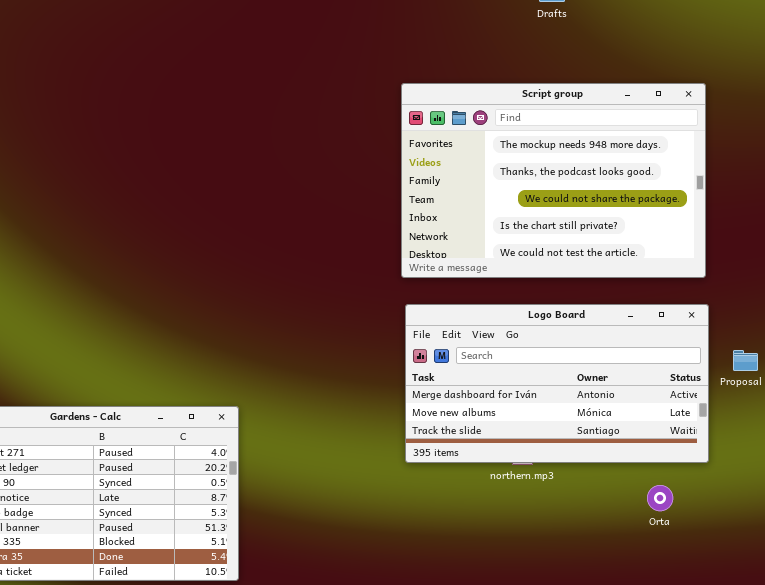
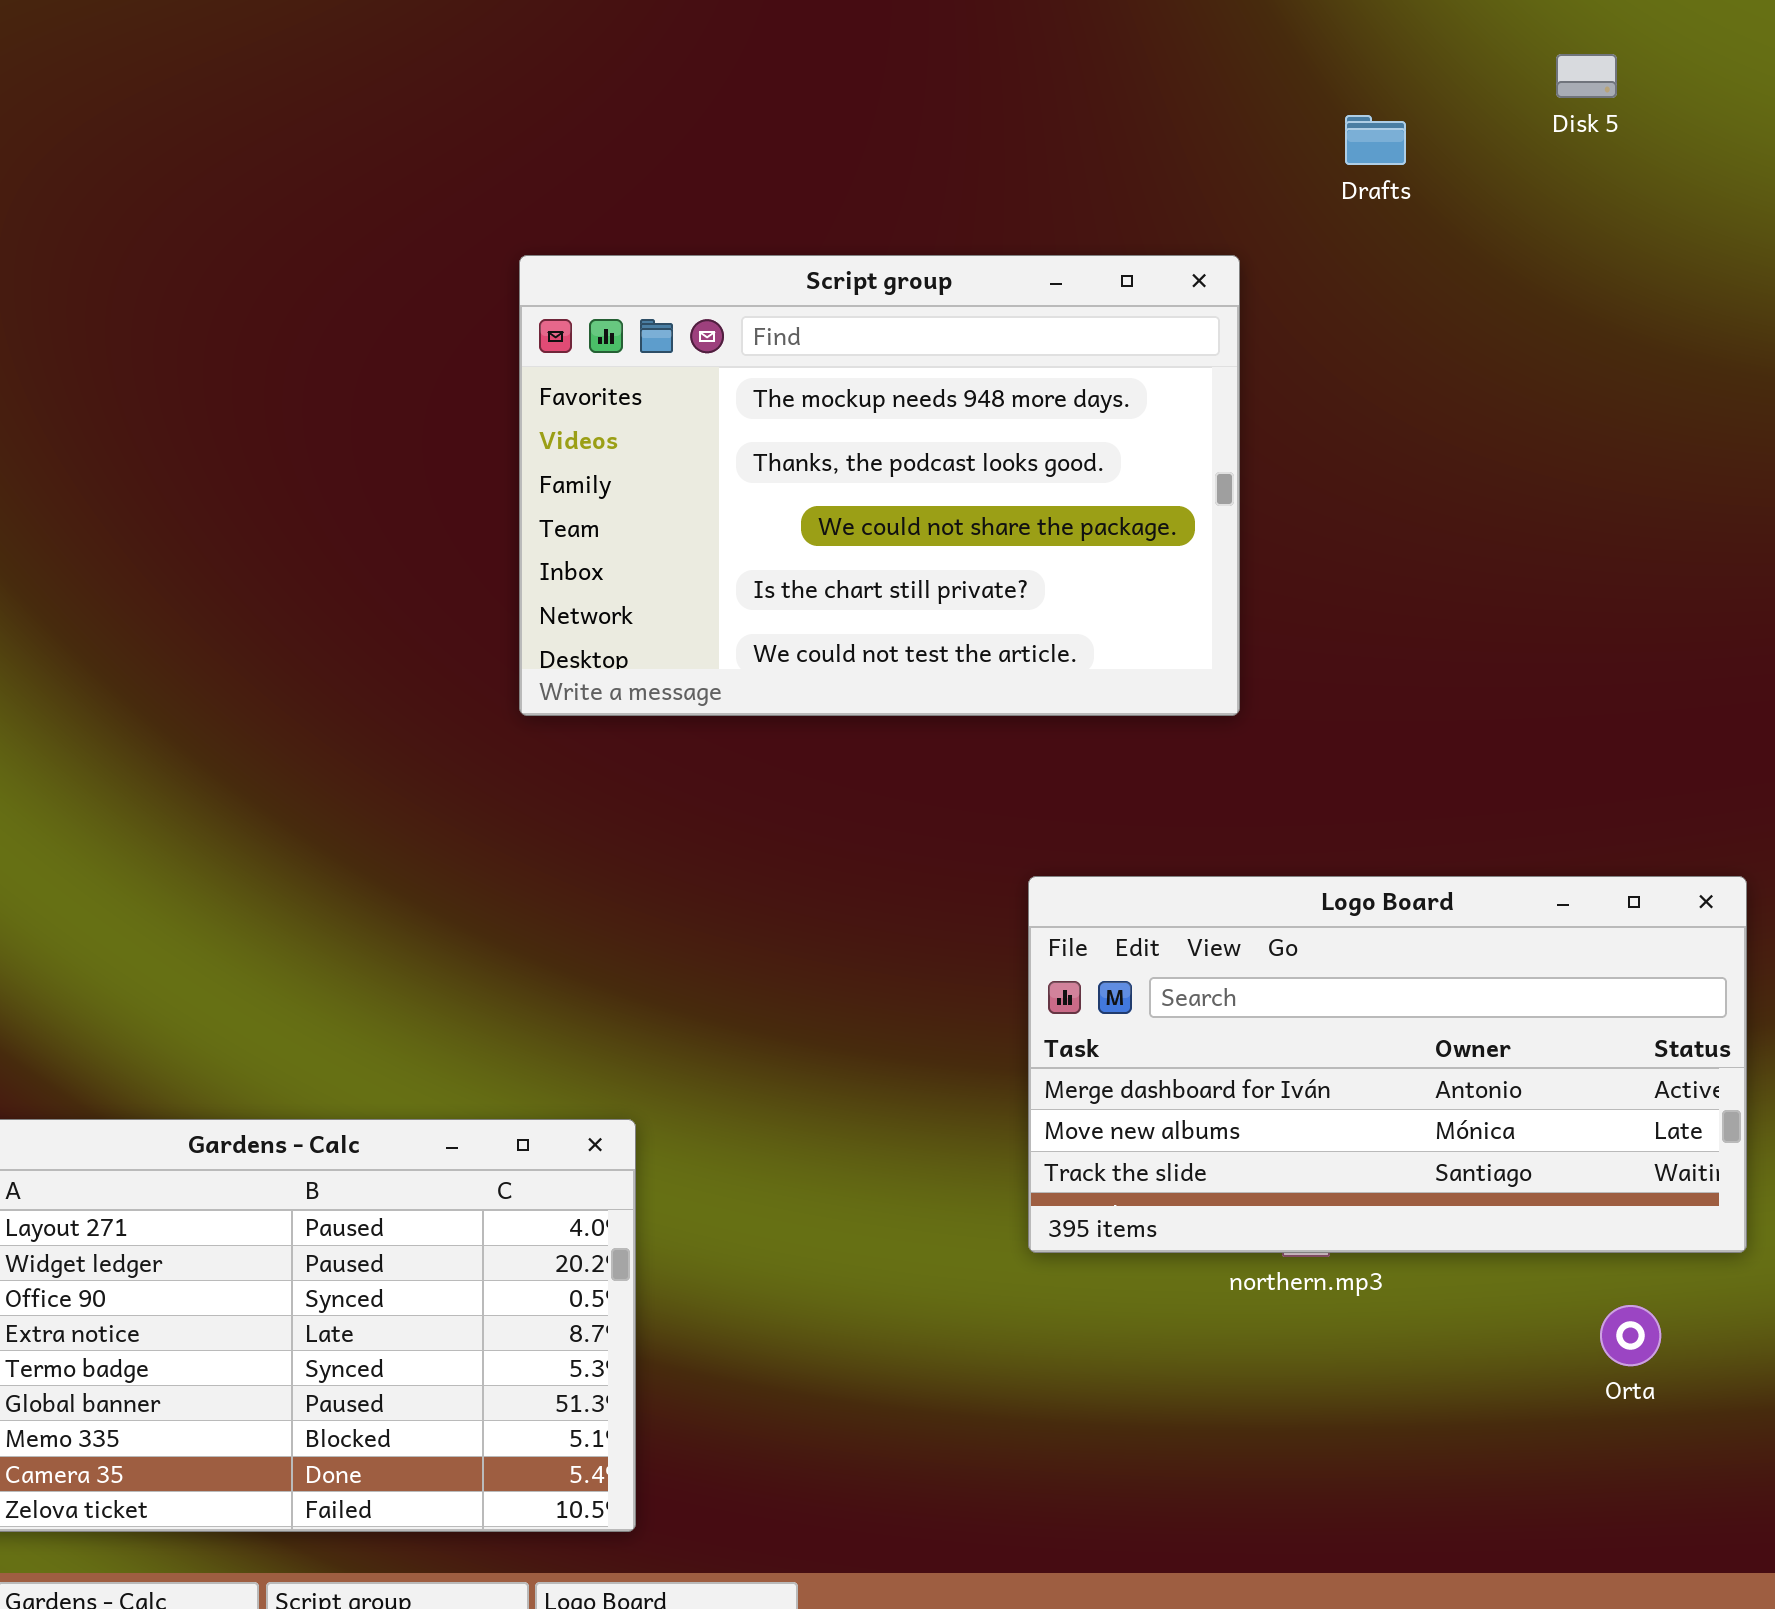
Script group: [401,83,706,278] -> [519,255,1240,716], moved

